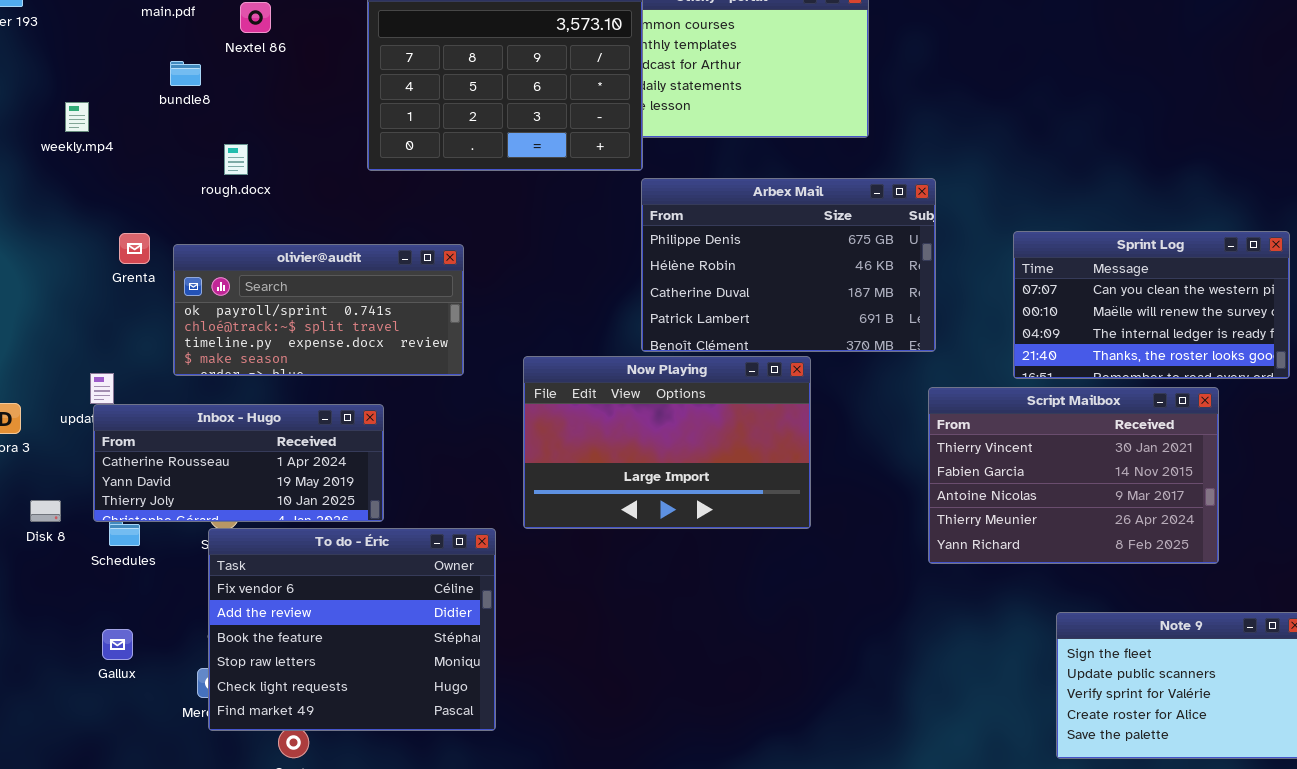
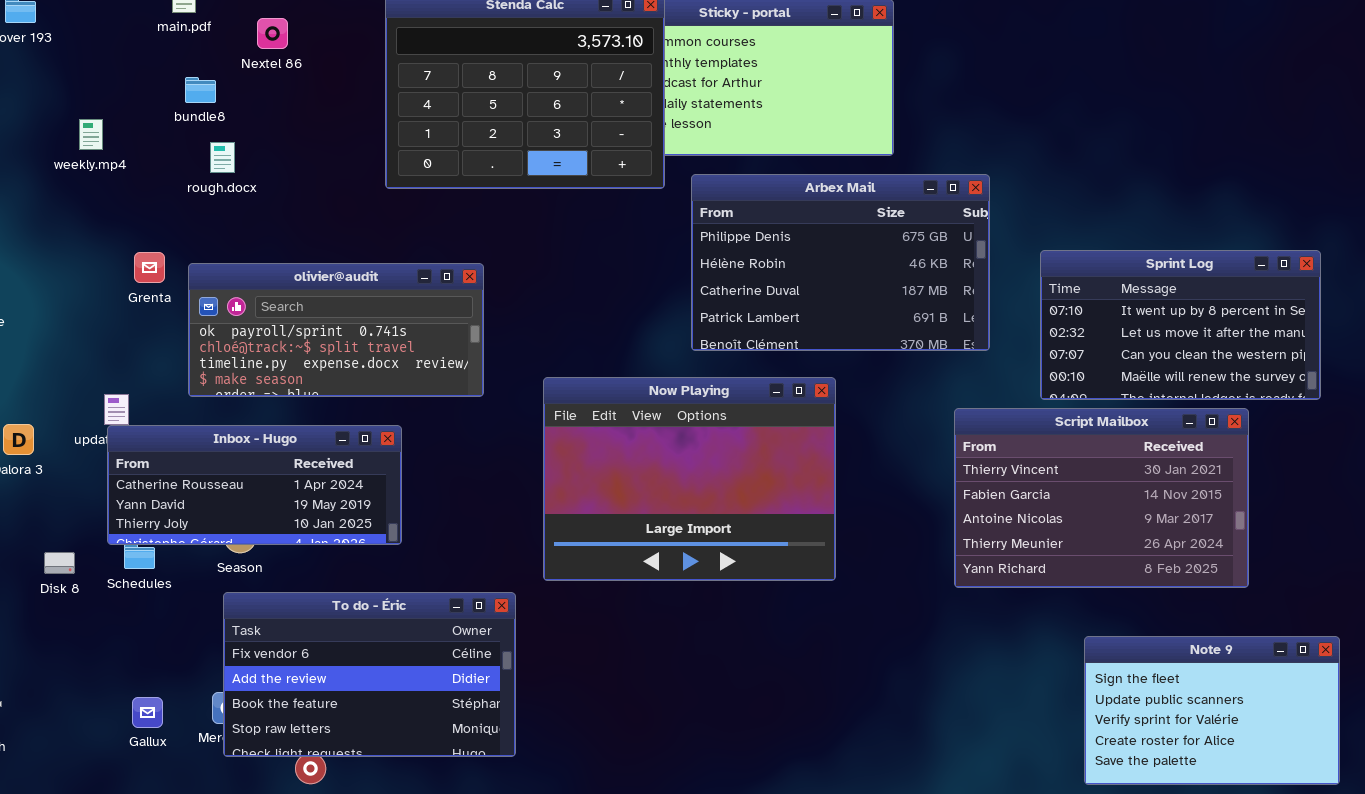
rough.docx: [224,144,248,175] -> [210,142,235,173], moved
Arbex Mail: [641,178,936,352] -> [691,174,990,351], moved
Sprint Log: [1013,231,1290,379] -> [1040,250,1321,400], scrolled up 2 rows
Now Playing: [523,356,811,529] -> [543,377,836,581], resized
Disk 8: [30,500,61,522] -> [44,552,75,574], moved
To do - Éric: [208,528,496,731] -> [223,592,516,757], resized
Gallux: [102,629,133,660] -> [132,697,163,728], moved

